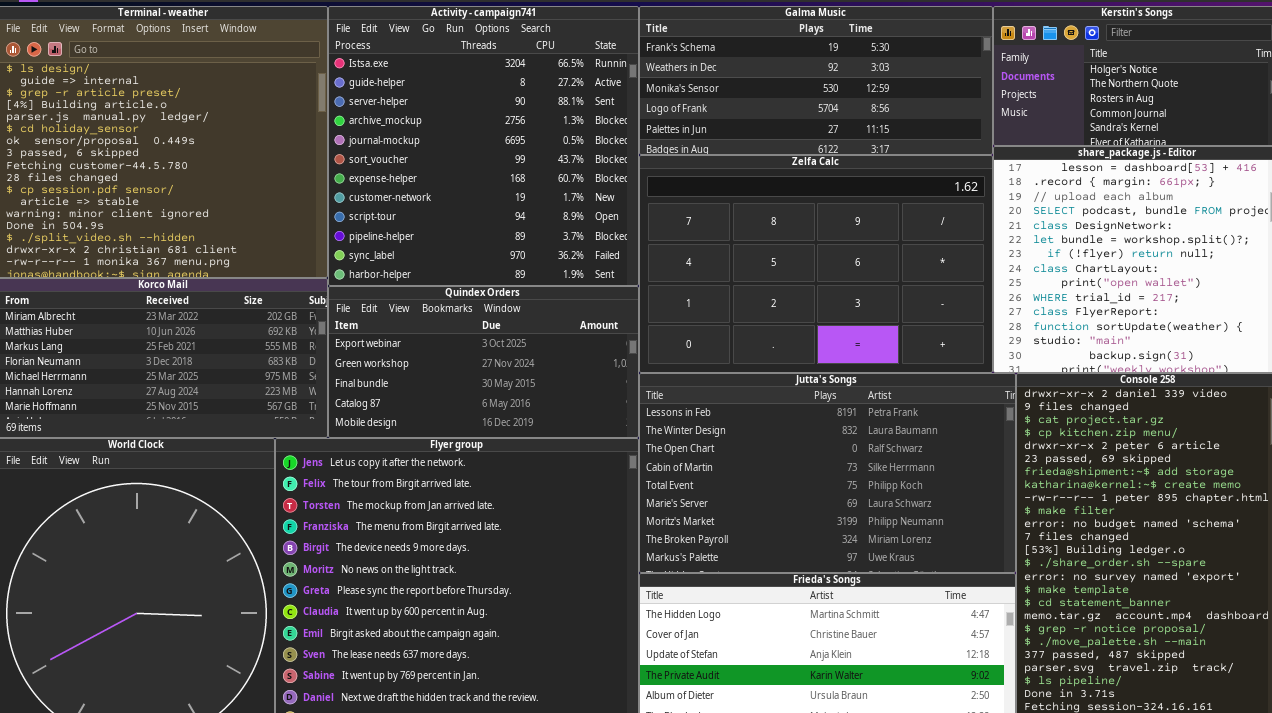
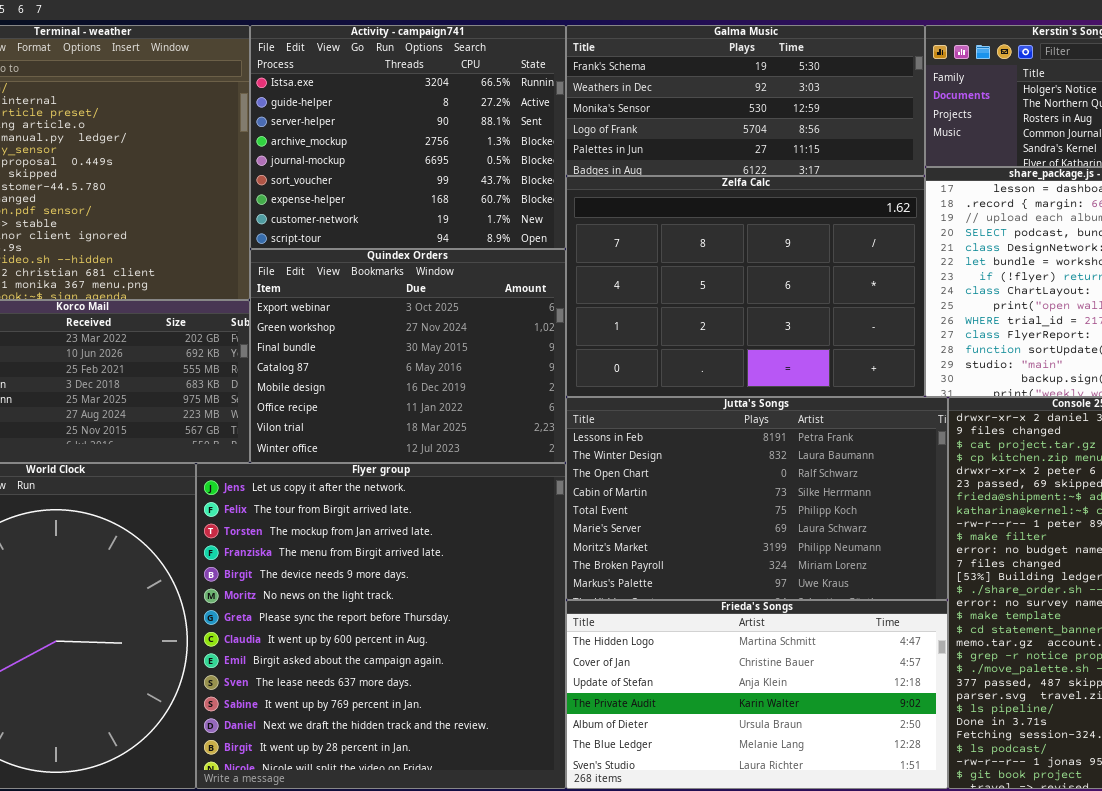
Activity - campaign741: [328,6,639,286] -> [250,25,566,249], resized
Quindex Orders: [328,286,639,438] -> [250,249,566,463], resized

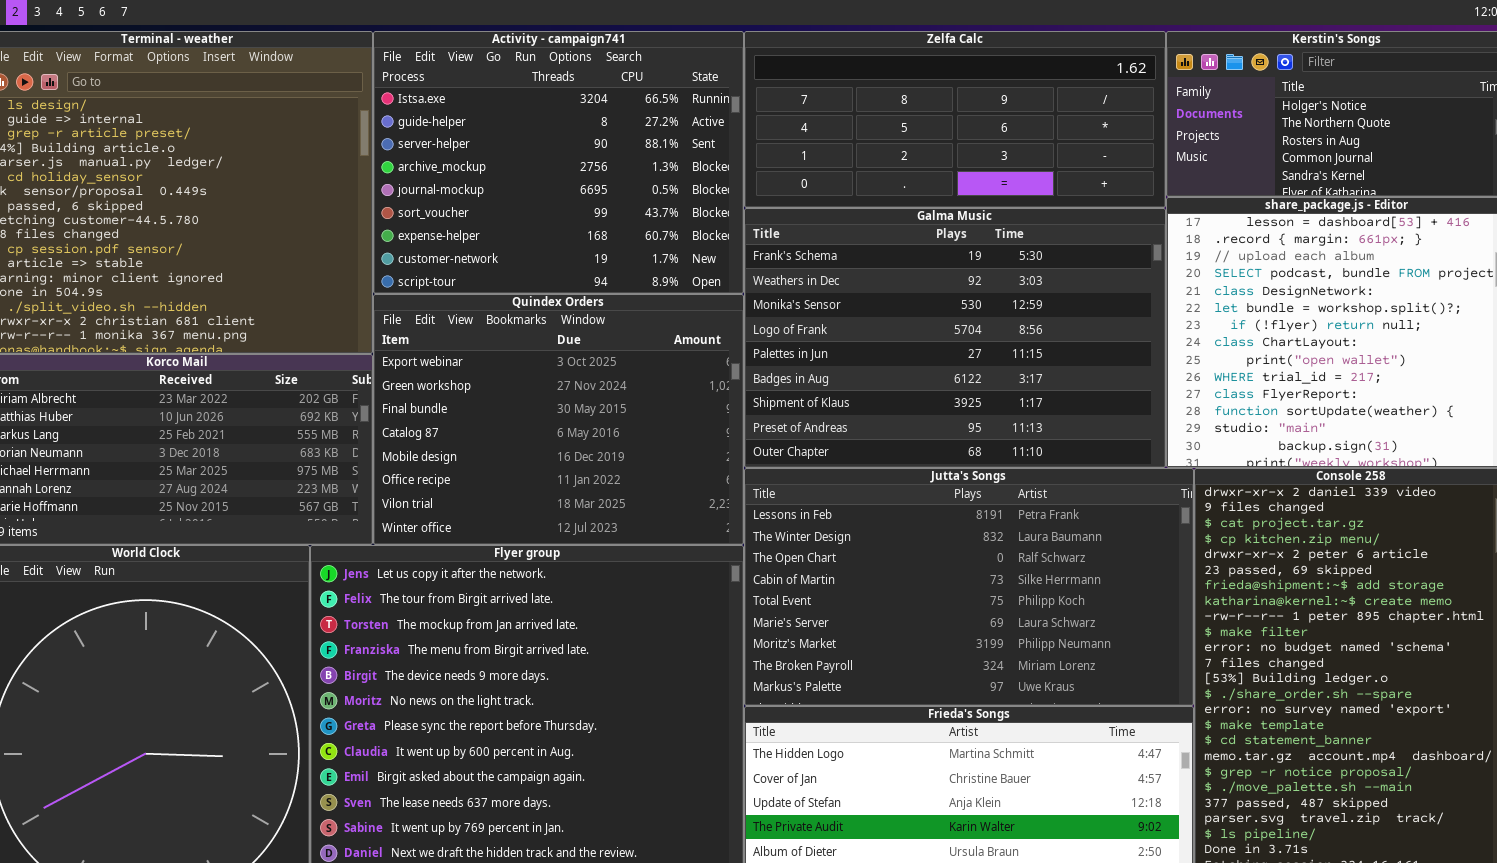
Galma Music: [566,25,925,176] -> [744,208,1166,468], moved, resized
Zelfa Calc: [566,176,925,397] -> [744,31,1166,208], moved, resized

